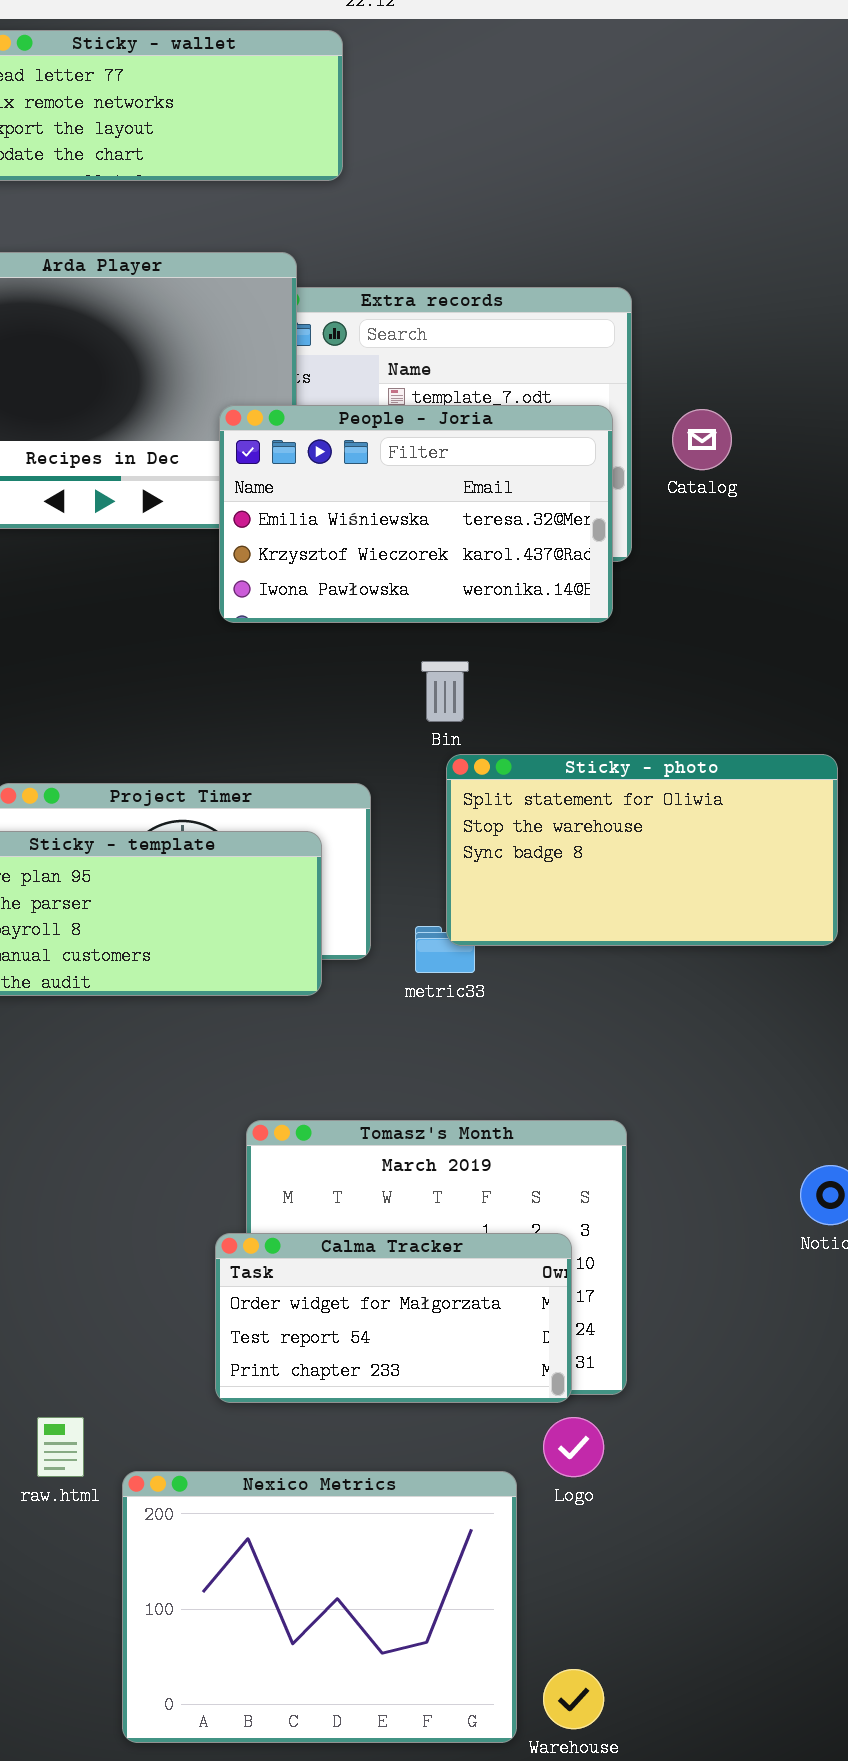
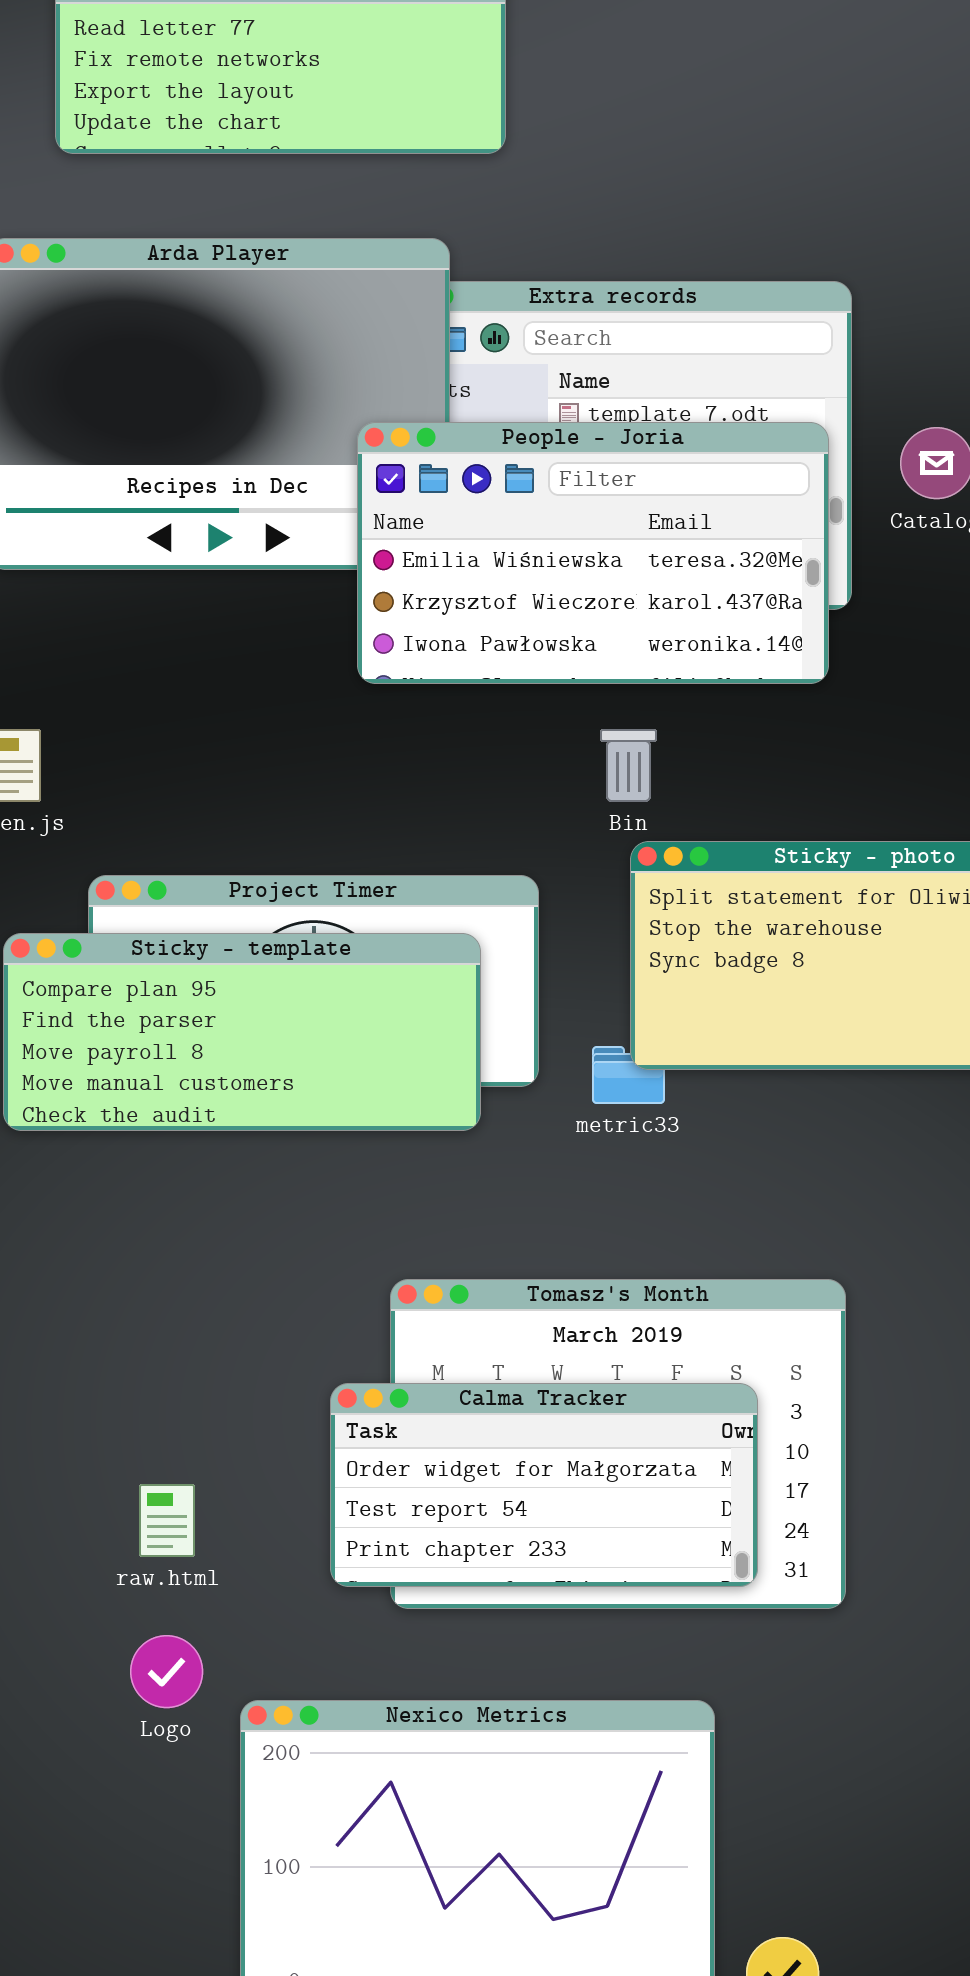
Calma Tracker: [215,1233,572,1403] -> [330,1383,758,1587], moved
raw.html: [37,1417,84,1477] -> [139,1484,195,1557], moved
Logo: [543,1417,604,1477] -> [130,1635,203,1708], moved

